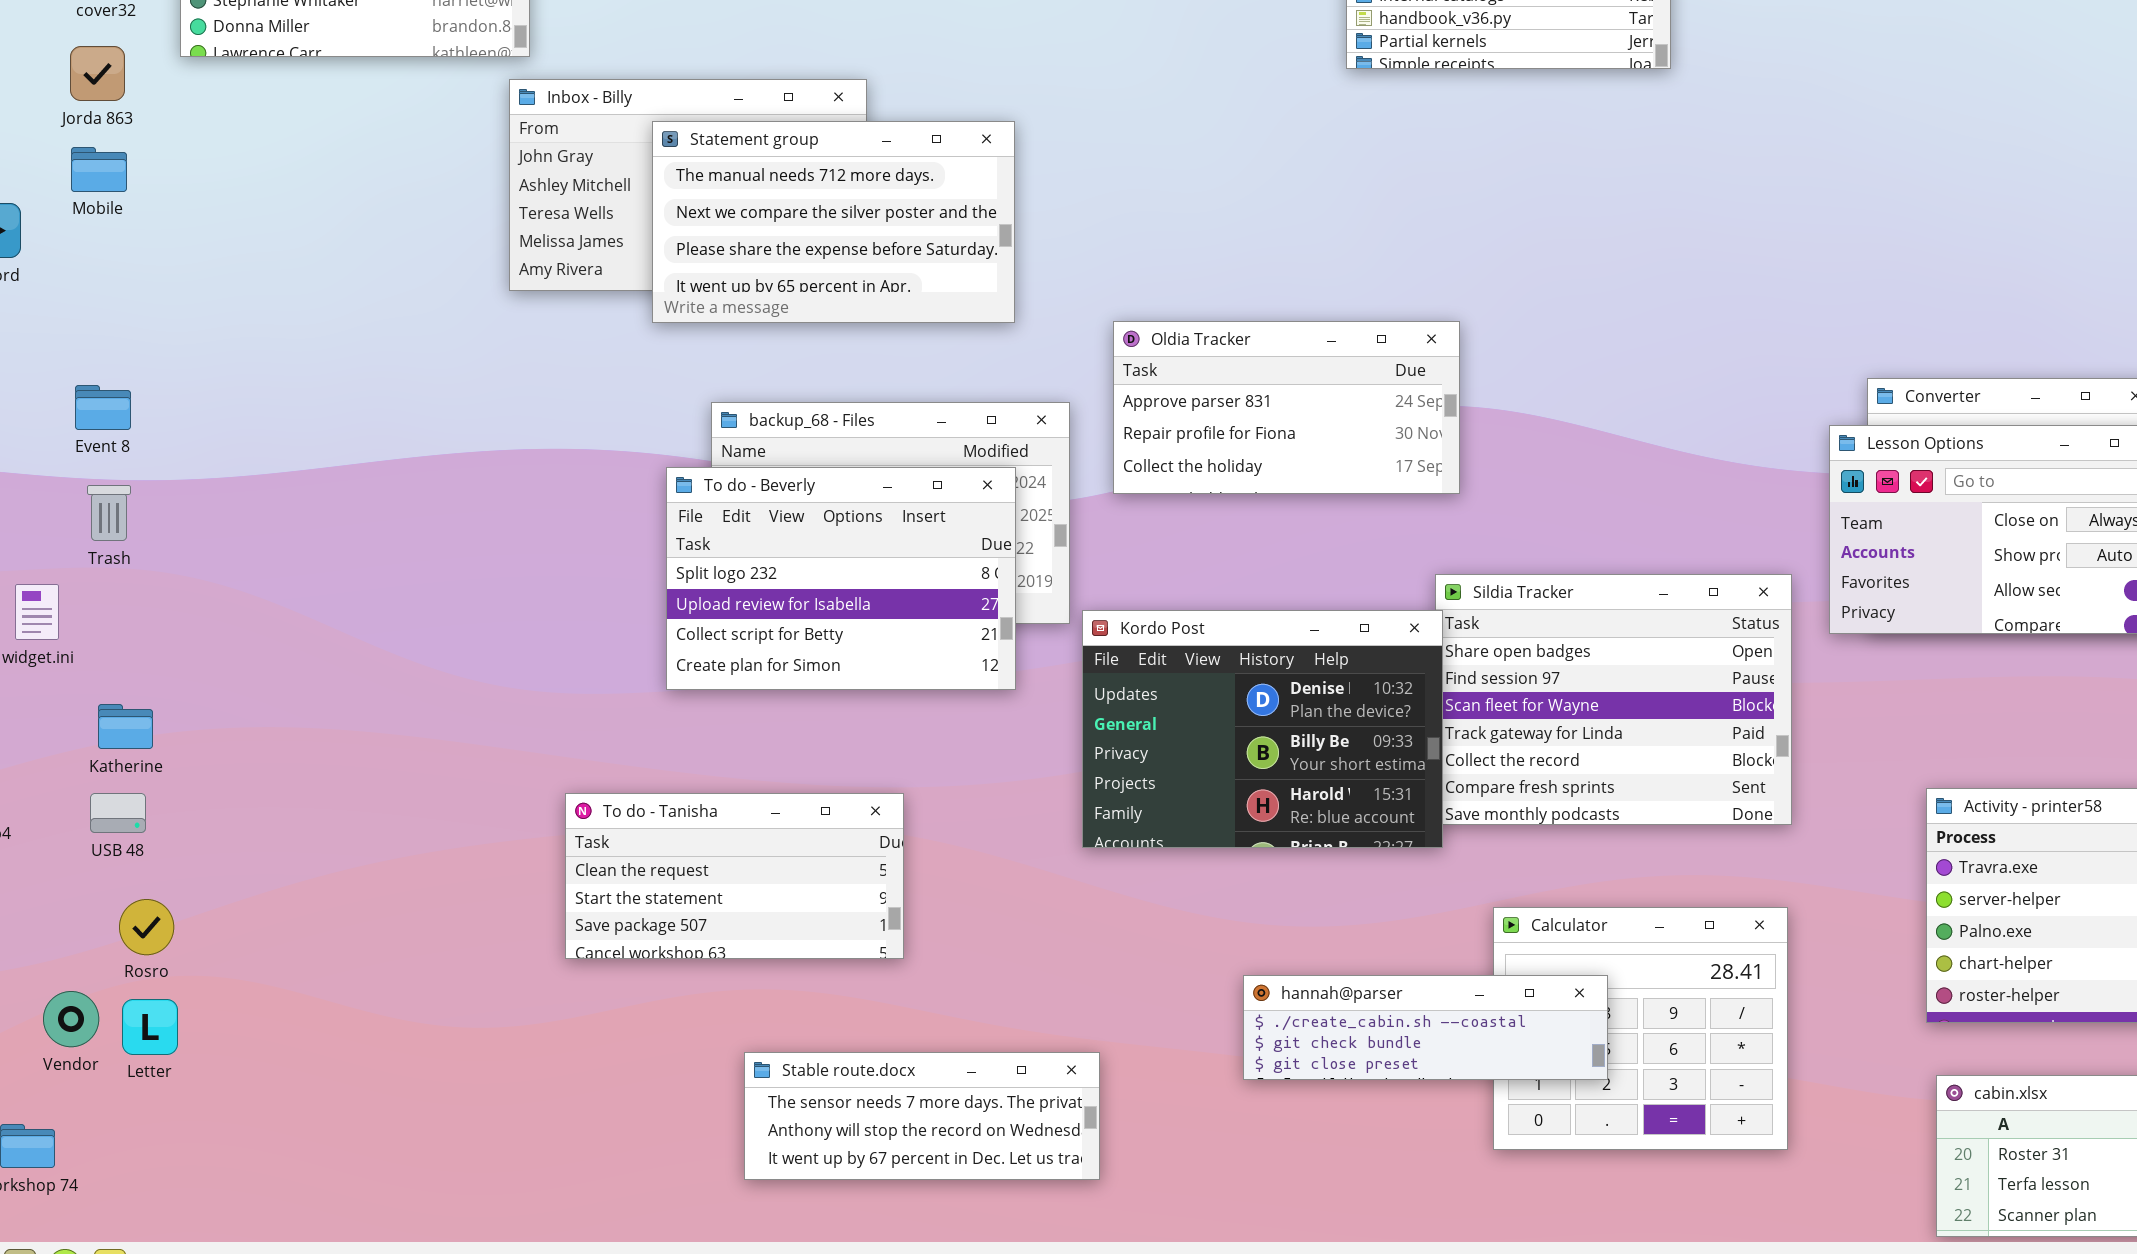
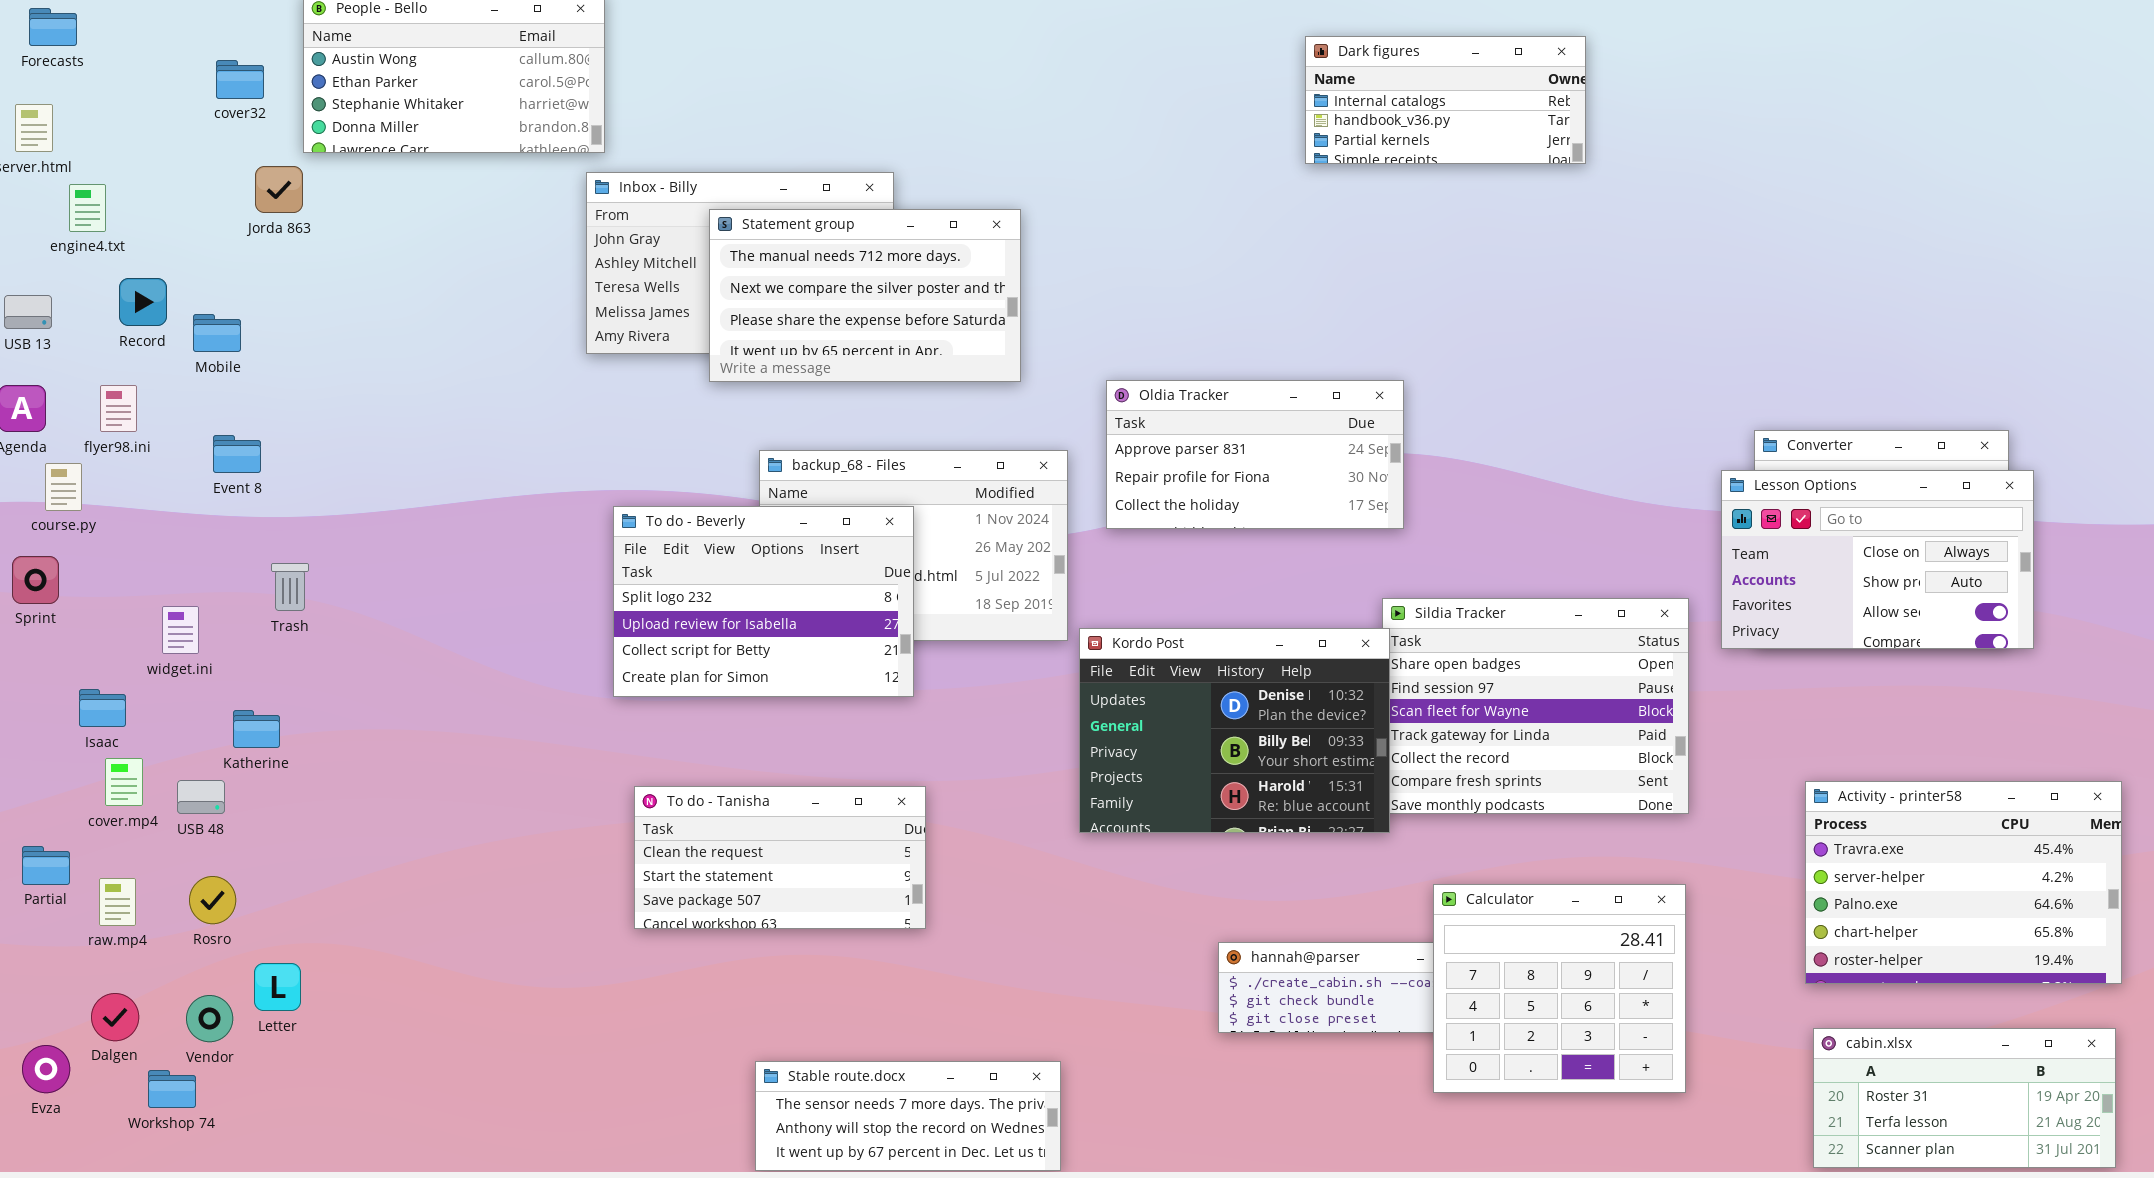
Jorda 863: [70,46,125,101] -> [255,166,303,213], moved
Mobile: [71,147,127,192] -> [193,314,241,352], moved
To do - Beverly: [666,467,1016,690] -> [613,506,914,697], moved
Trash: [87,485,131,541] -> [271,563,309,611], moved
USB 48: [90,793,146,833] -> [177,780,225,814], moved
Rosro: [119,899,174,955] -> [189,876,236,924], moved
Calculator: [1493,907,1788,1150] -> [1433,884,1686,1093], raised
Vendor: [43,991,99,1047] -> [186,995,233,1042], moved
Stable route.docx: [744,1052,1100,1180] -> [755,1061,1061,1171], moved

